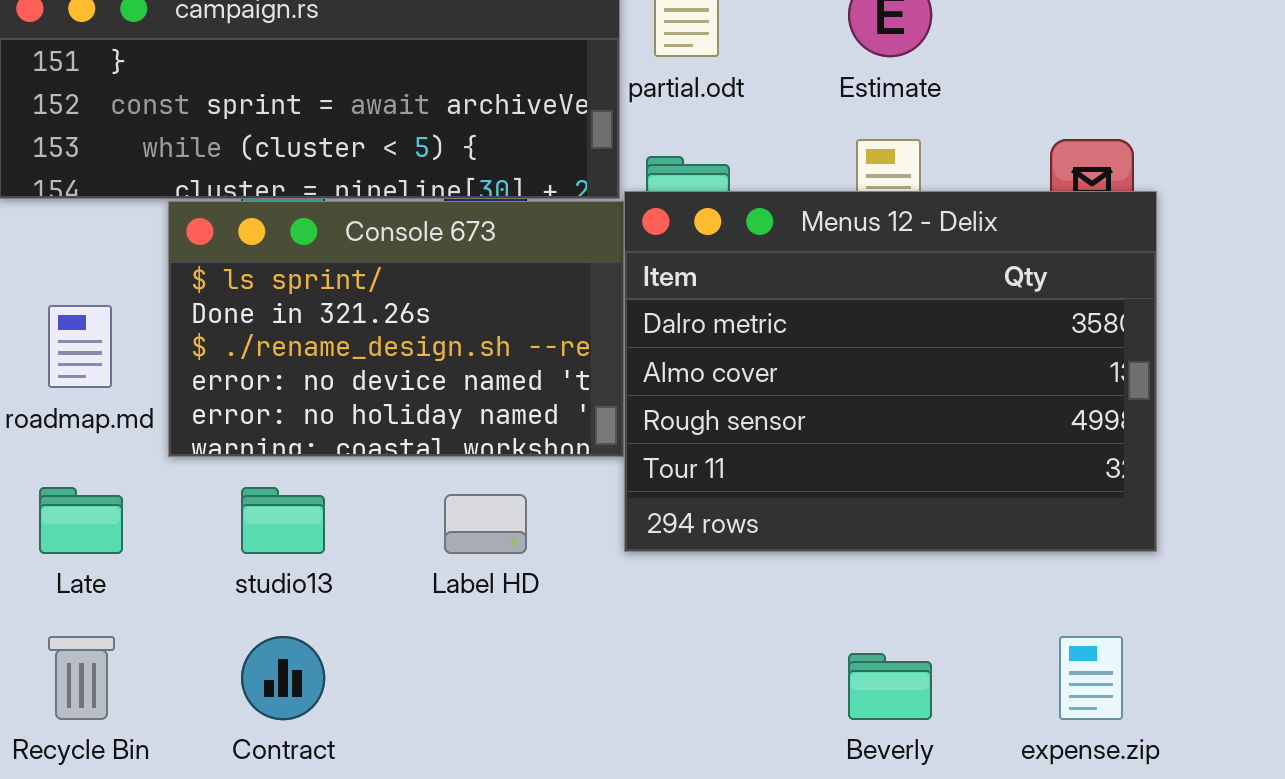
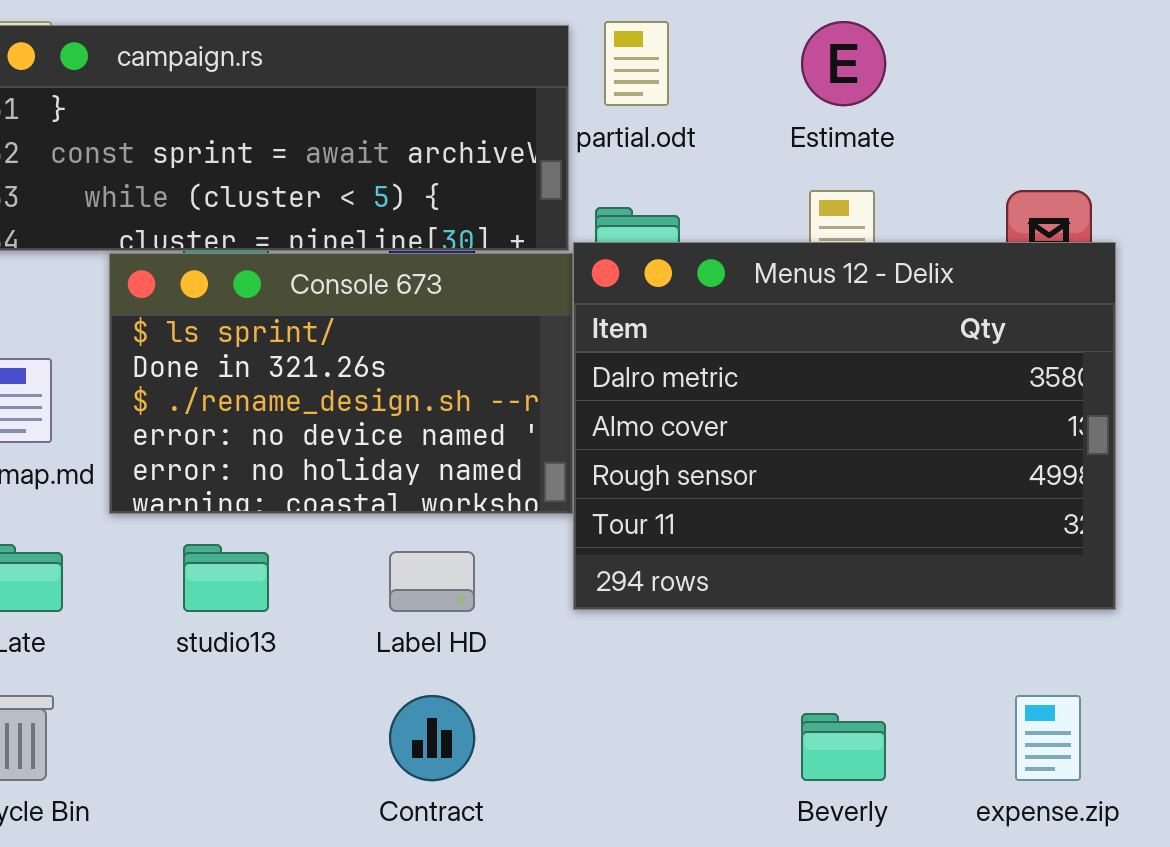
Contract: [241,636,325,720] -> [389,695,475,781], moved

